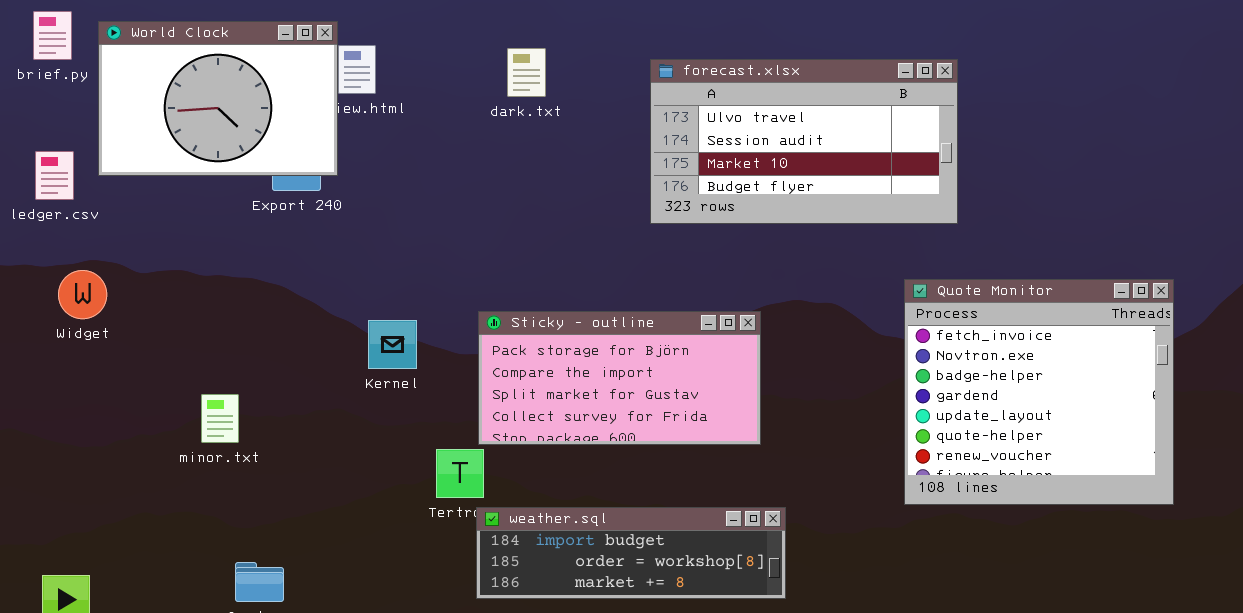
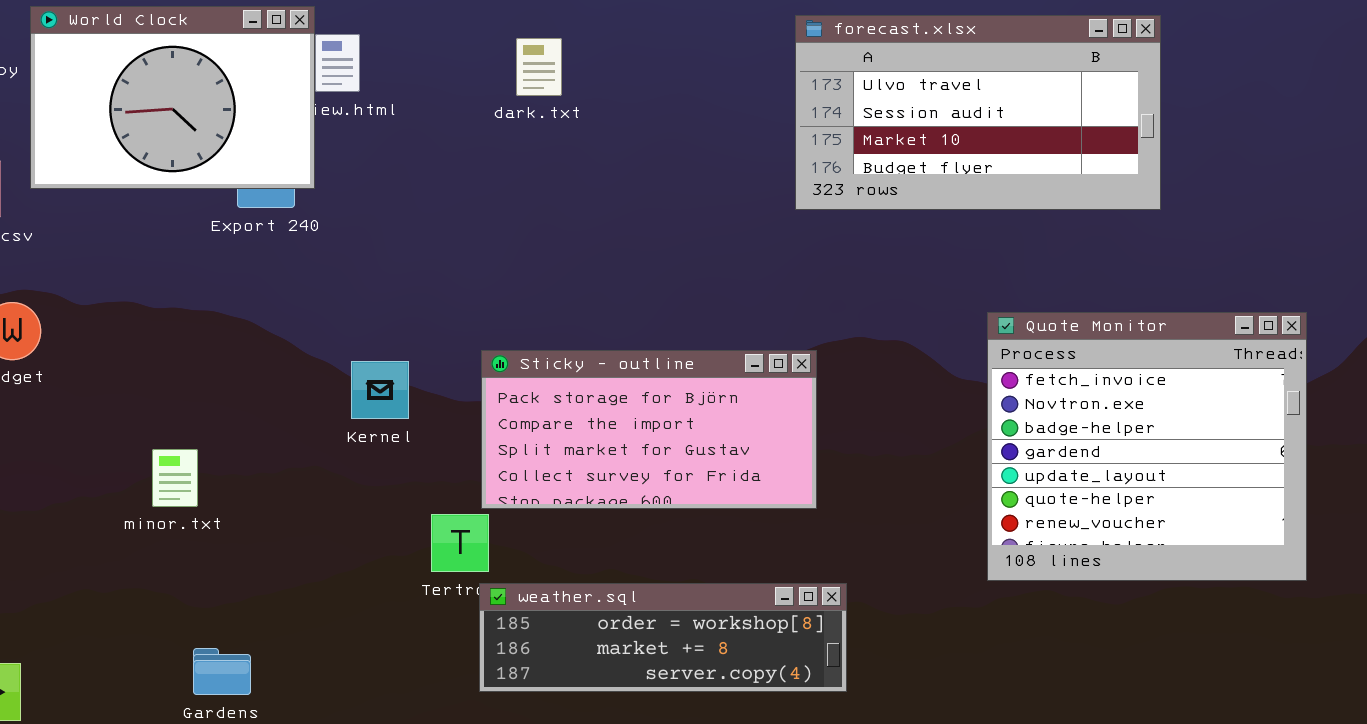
forecast.xlsx: [650,59,958,224] -> [795,15,1161,210], moved
weather.sql: [476,507,786,599] -> [479,583,847,692], scrolled down 1 row

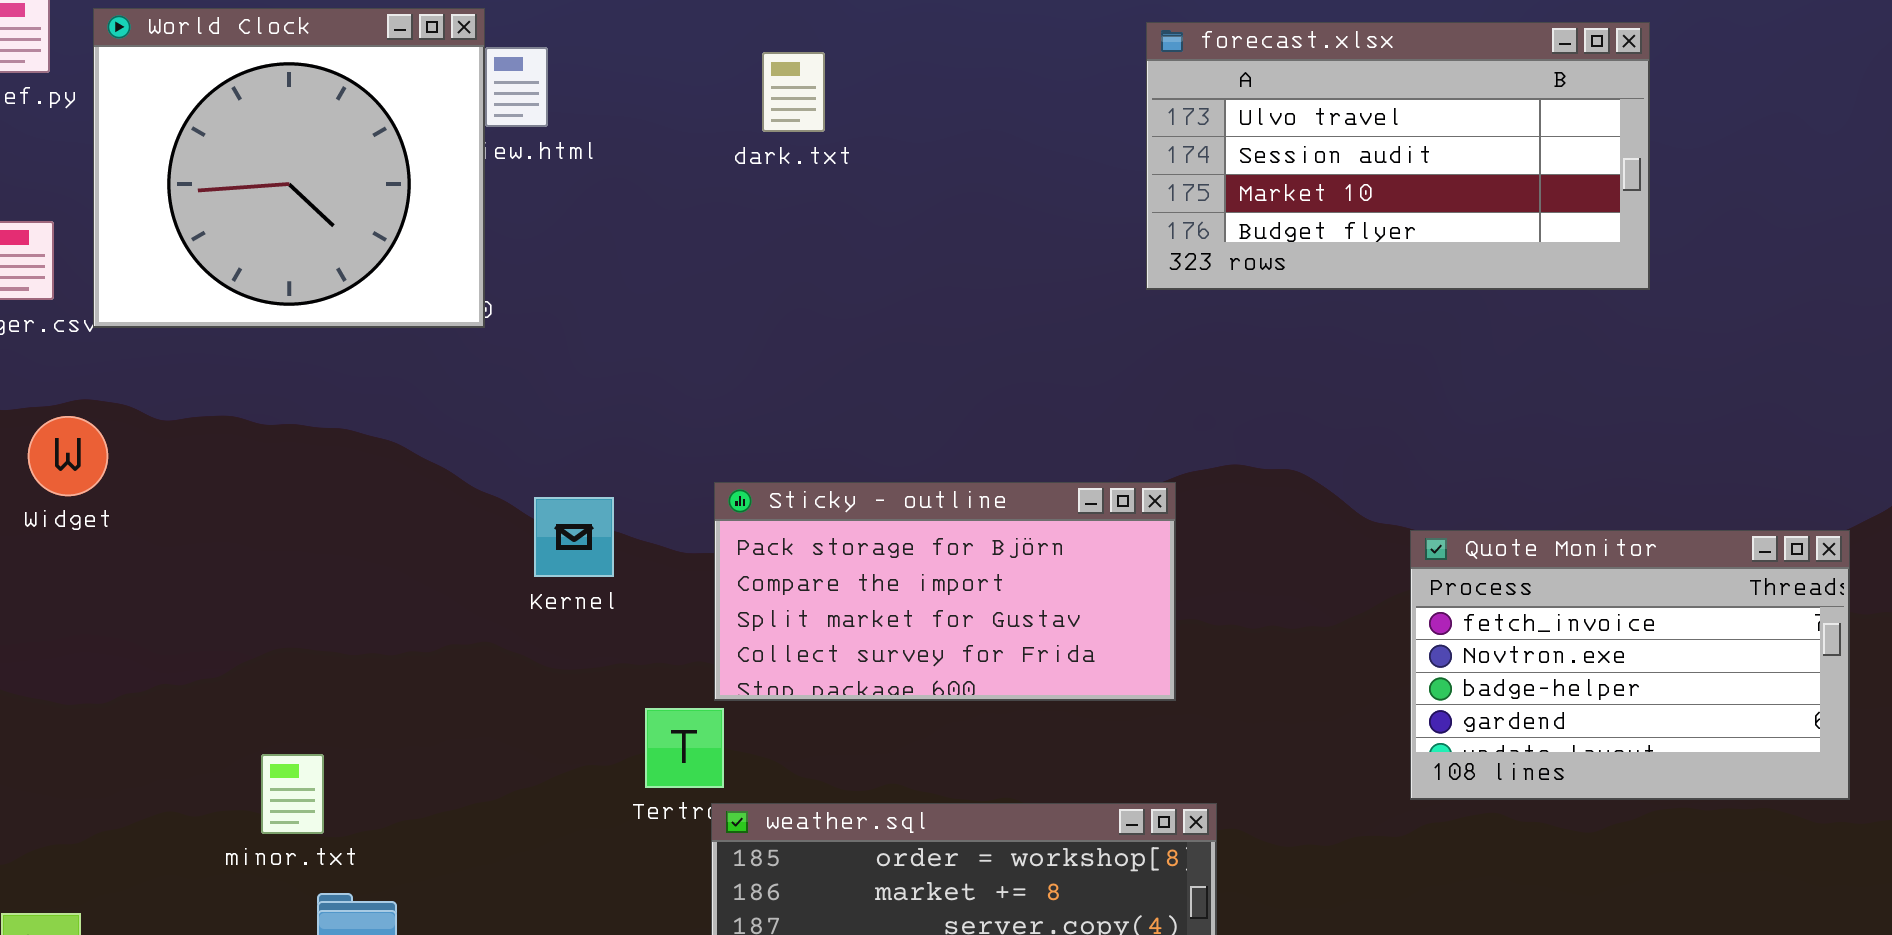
World Clock: [30,6,315,189] -> [93,8,485,328], resized
Quote Monitor: [987,312,1307,581] -> [1410,530,1850,800], resized
minor.txt: [152,449,198,507] -> [261,754,324,834], moved

